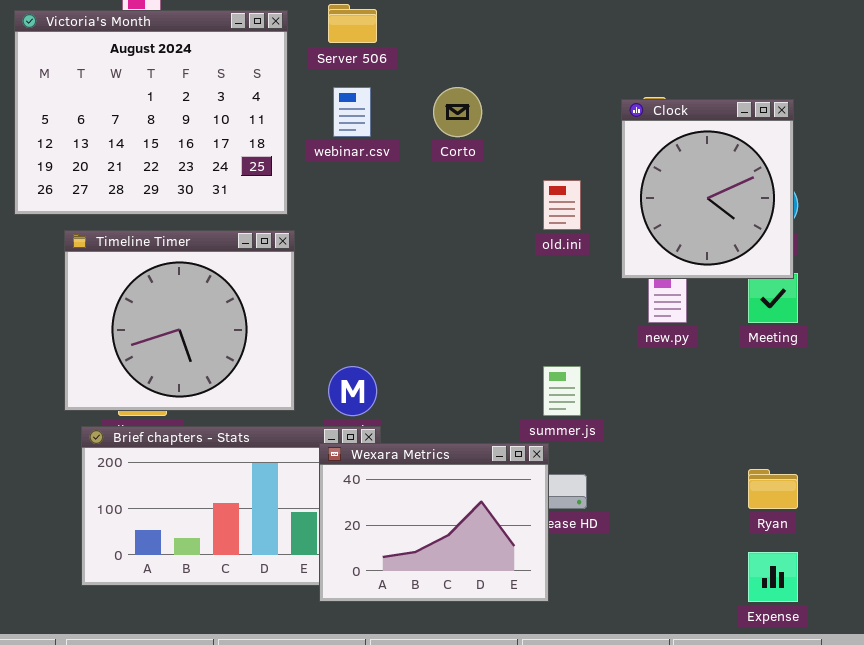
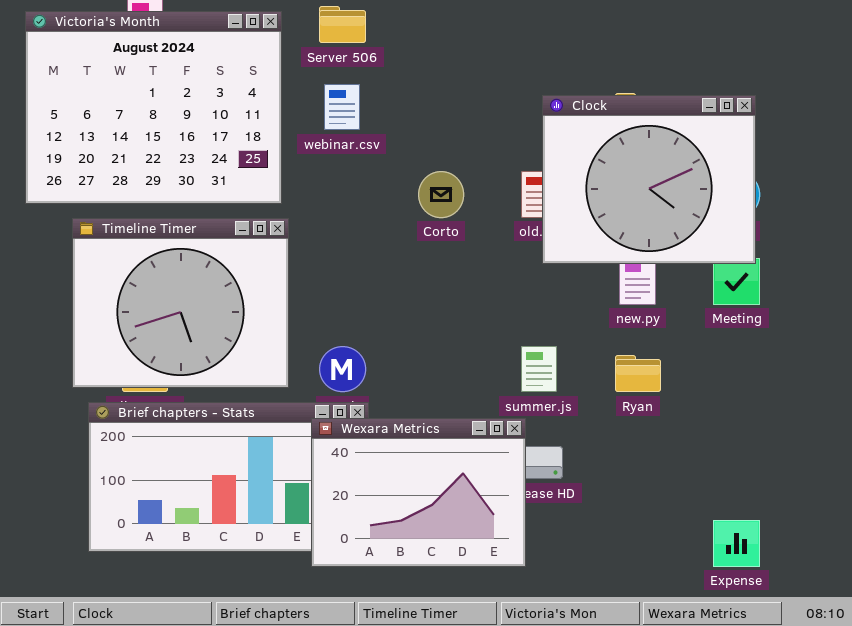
Corto: [433,87,482,137] -> [418,171,464,218], moved
Clock: [621,99,794,279] -> [542,95,756,264], resized
Ryan: [748,469,798,509] -> [615,355,661,392], moved

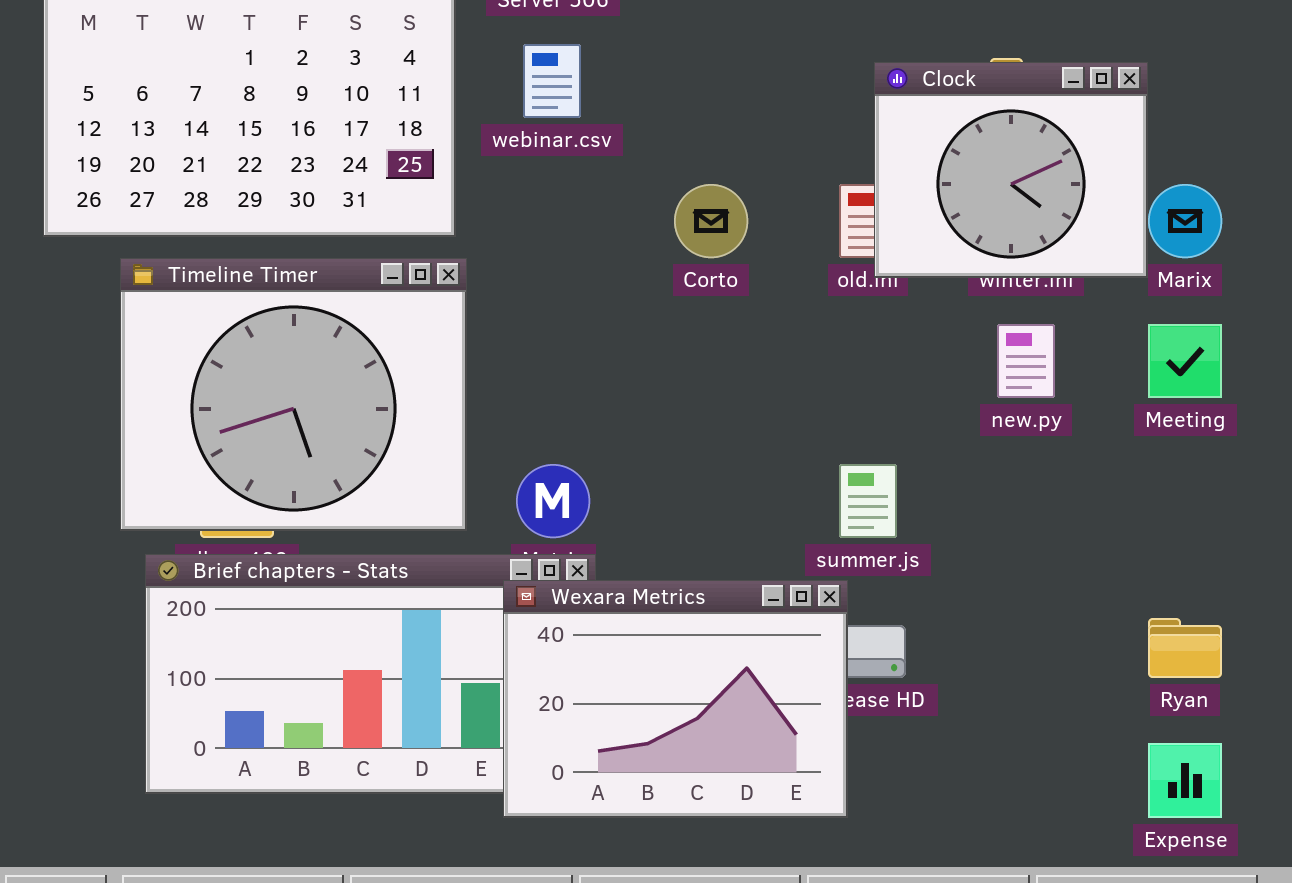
Clock: [542,95,756,264] -> [874,62,1148,278], resized
Ryan: [615,355,661,392] -> [1148,618,1222,678], moved

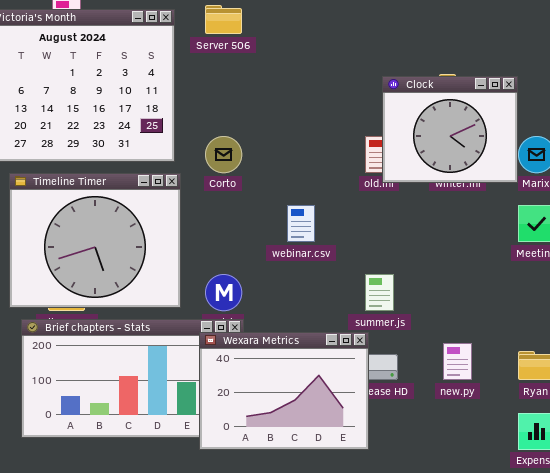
webinar.csv: [523,44,581,118] -> [287,205,315,242], moved
Corto: [674,184,748,258] -> [205,136,242,173], moved
new.py: [997,324,1055,398] -> [443,343,472,380], moved

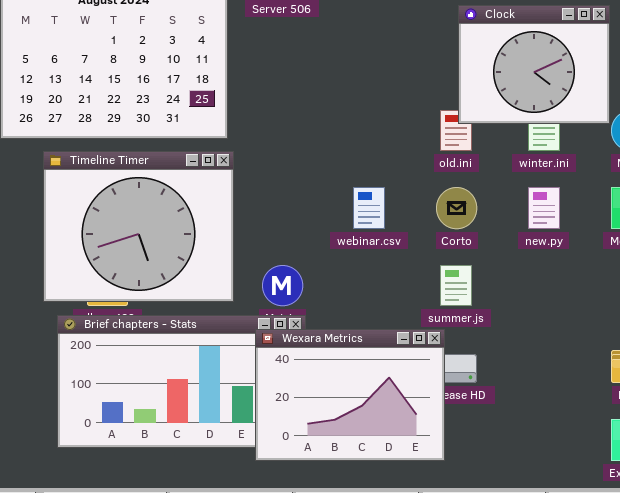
Clock: [382,76,518,183] -> [458,5,610,124], moved
Corto: [205,136,242,173] -> [436,187,477,229], moved
new.py: [443,343,472,380] -> [528,187,560,229], moved

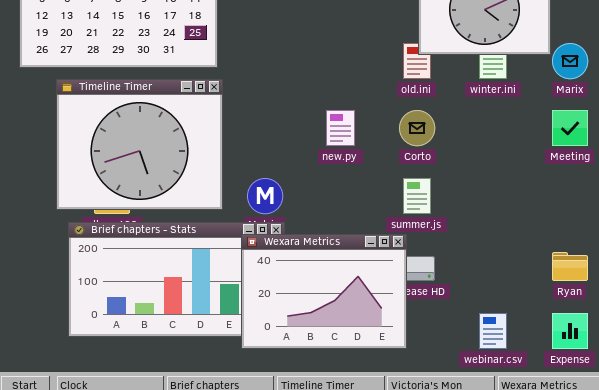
webinar.csv: [353,187,385,229] -> [479,313,507,349], moved
new.py: [528,187,560,229] -> [326,110,355,146], moved

